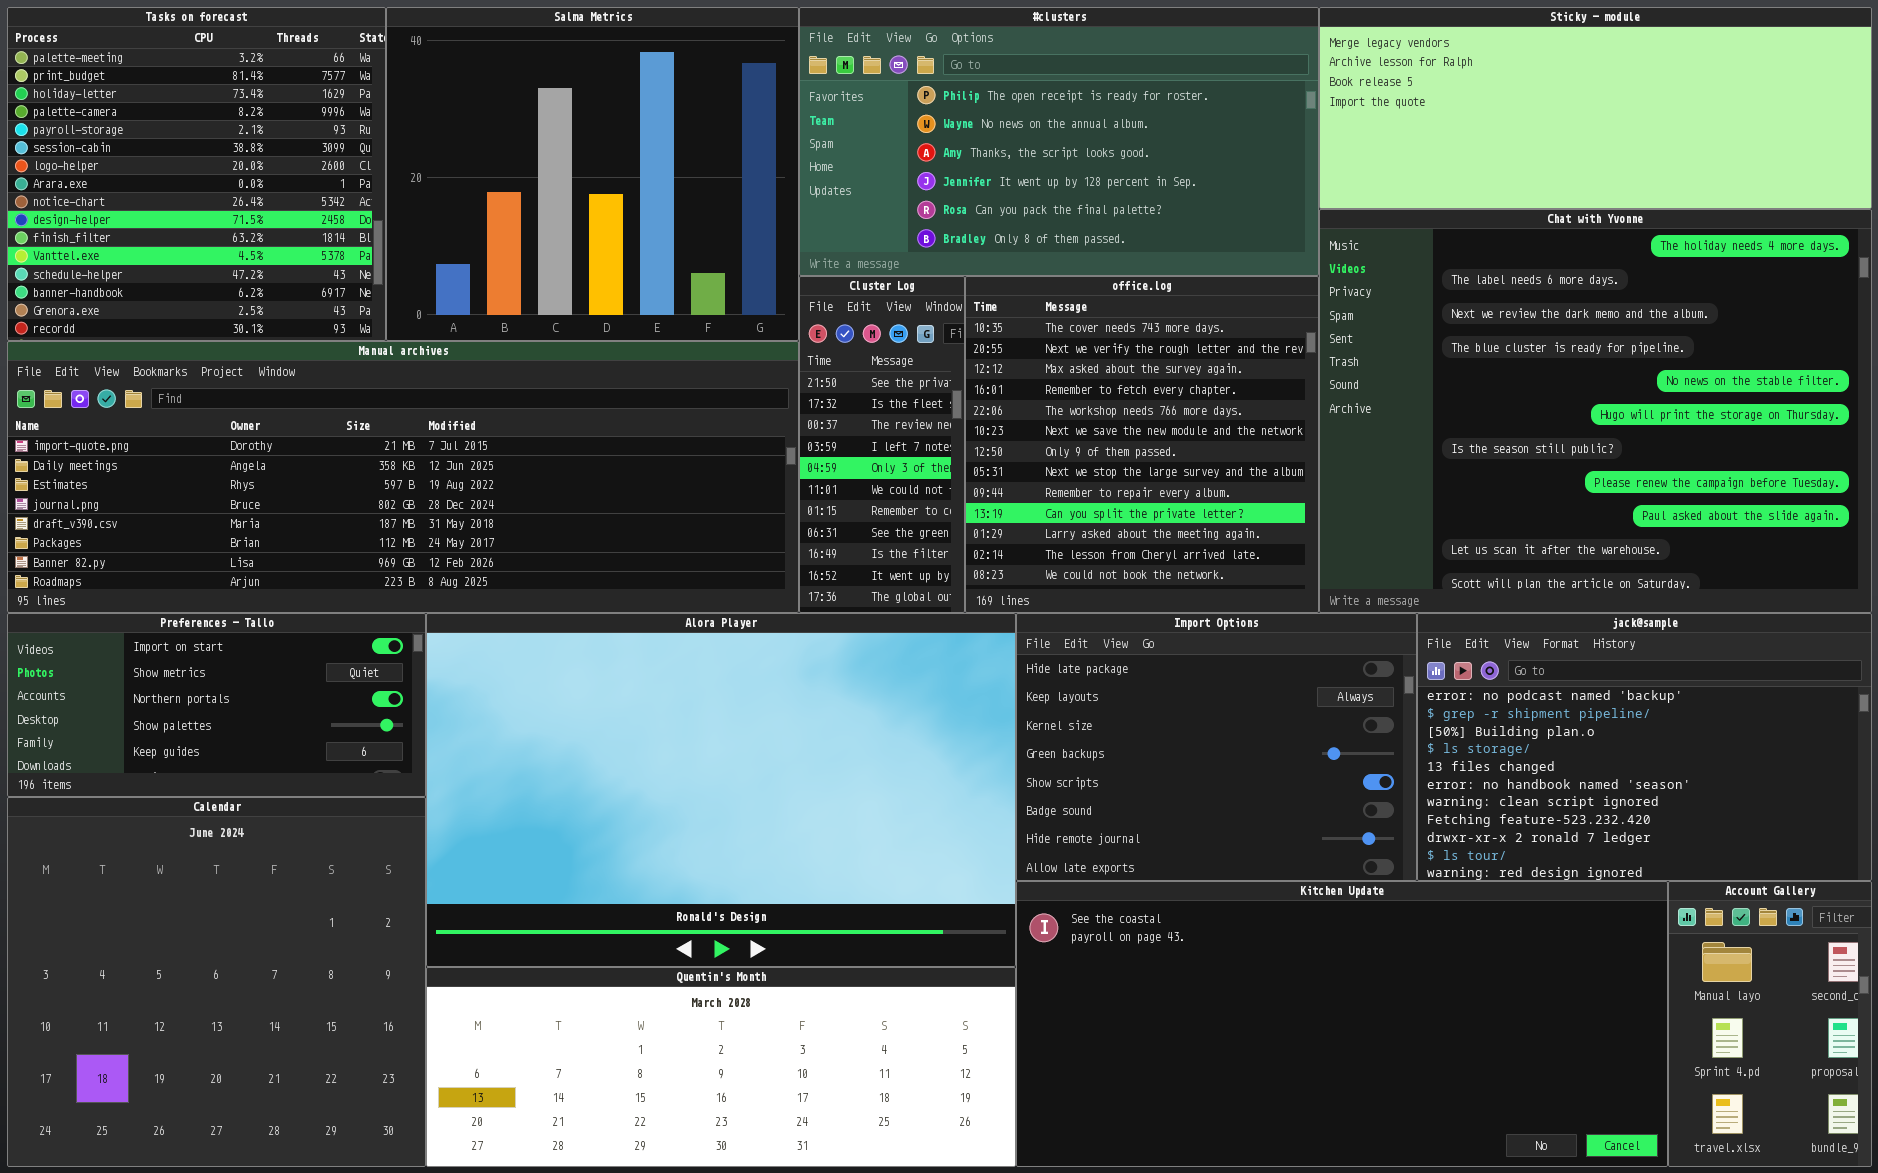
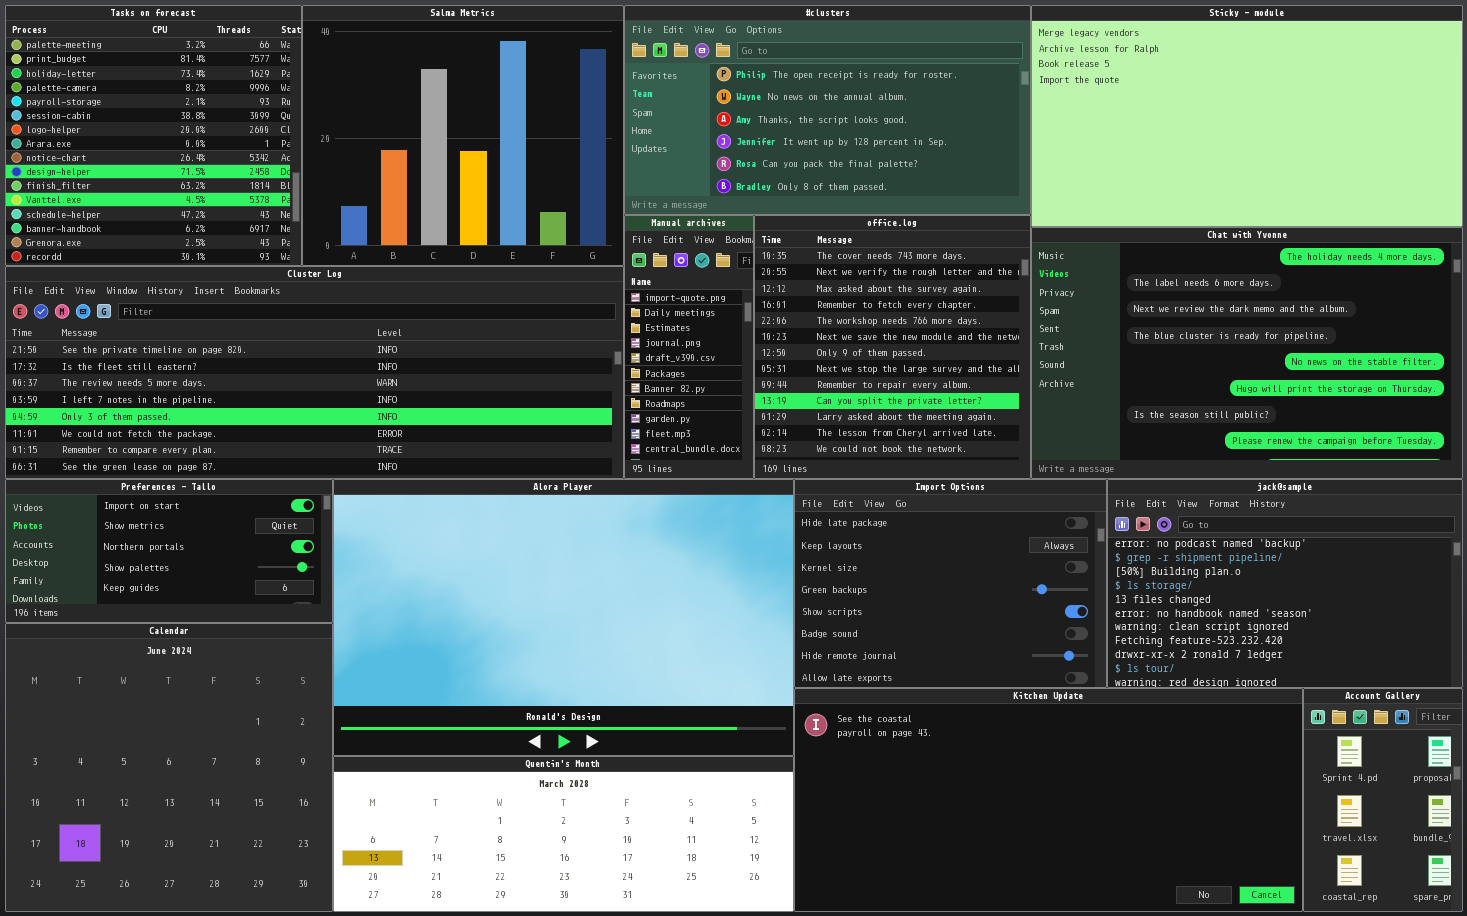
Sticky - module: [1319,7,1872,209] -> [1031,5,1463,227], resized
Chat with Yvonne: [1319,209,1872,613] -> [1031,227,1463,479], resized
Cluster Log: [799,276,965,613] -> [5,266,624,479], moved, resized
Manual archives: [7,341,799,613] -> [624,215,754,479], moved, resized
Account Gallery: [1668,881,1872,1167] -> [1303,688,1463,912], scrolled down 1 row

